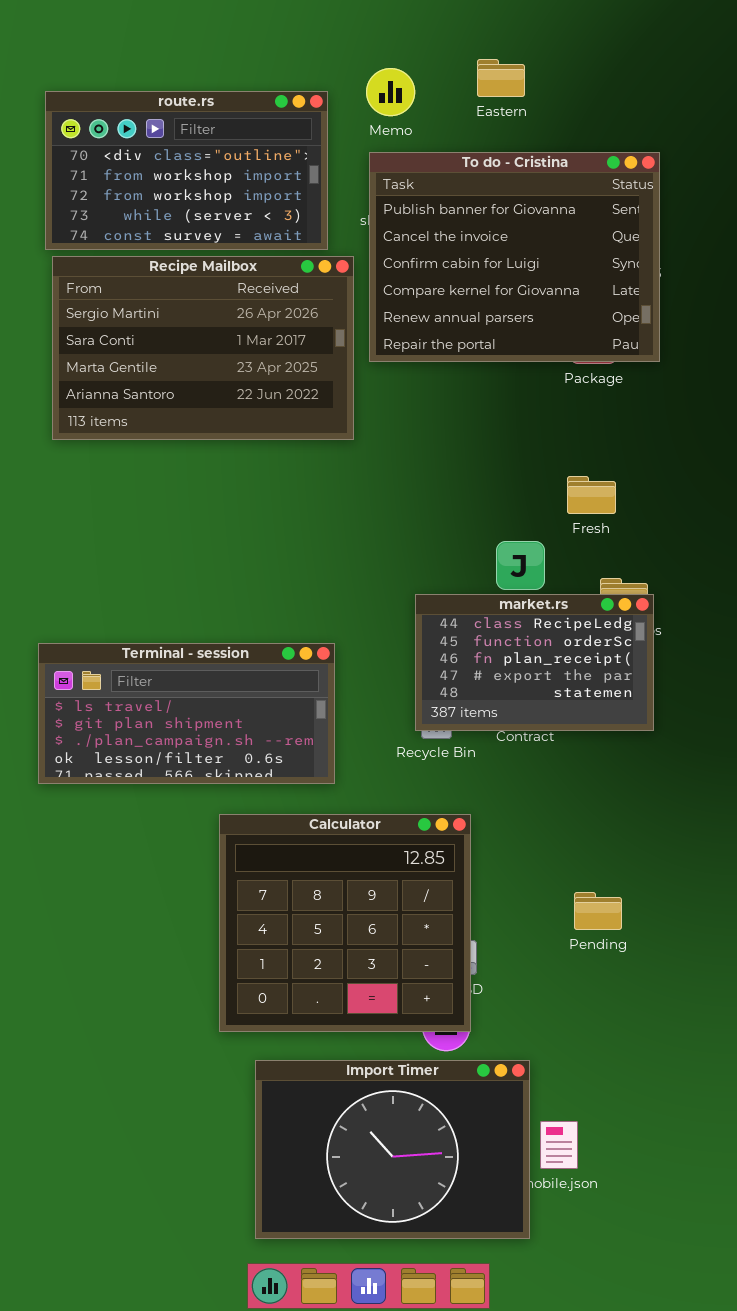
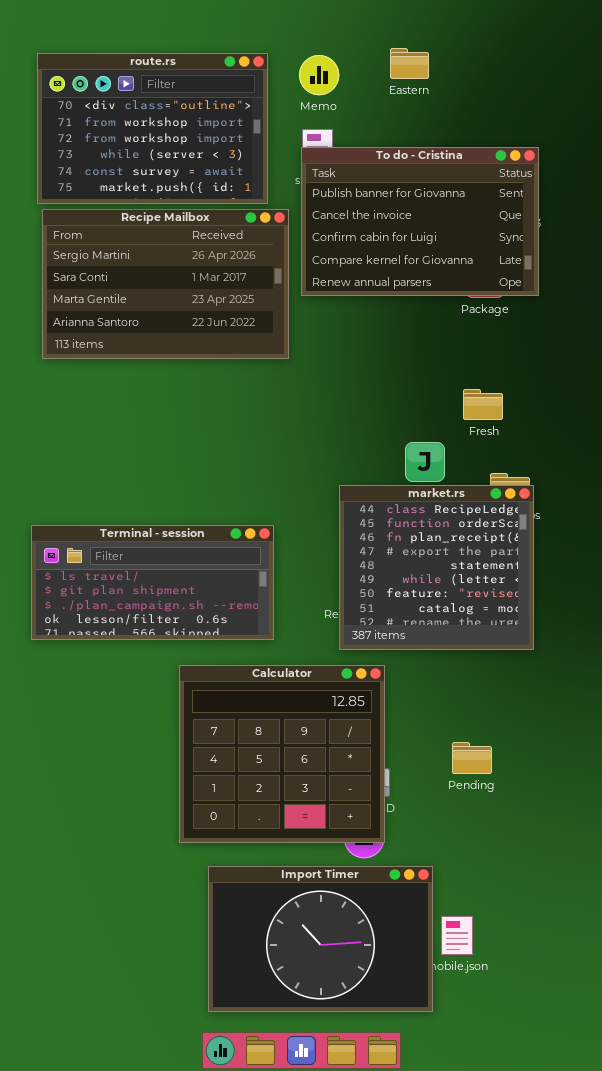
route.rs: [45,91,328,250] -> [37,53,268,204], resized
To do - Cristina: [369,152,660,362] -> [301,147,539,296], resized
market.rs: [415,594,654,731] -> [339,485,534,650], resized
Pending: [574,892,622,930] -> [452,742,492,774], moved

